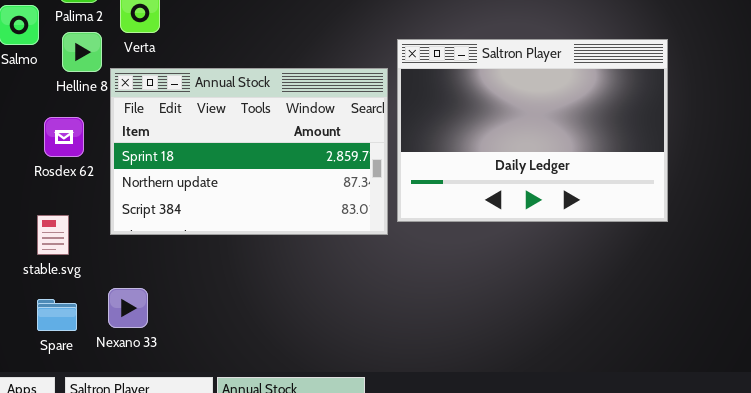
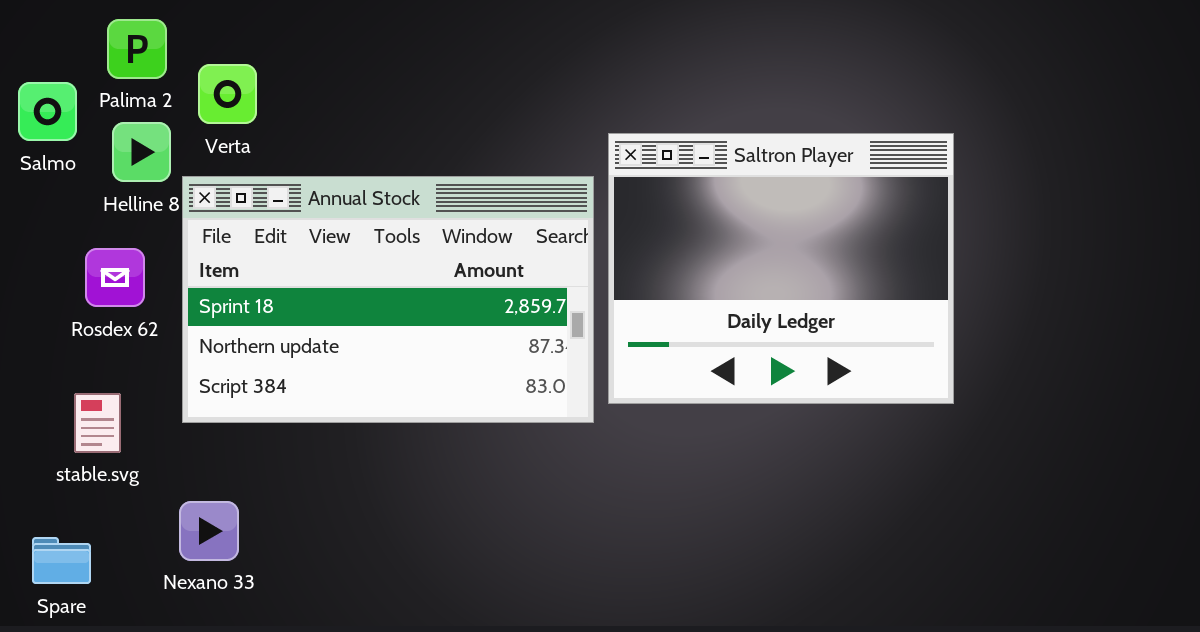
Saltron Player: [397,39,668,222] -> [608,133,954,404], resized
Spare: [37,299,77,331] -> [32,537,91,584], moved

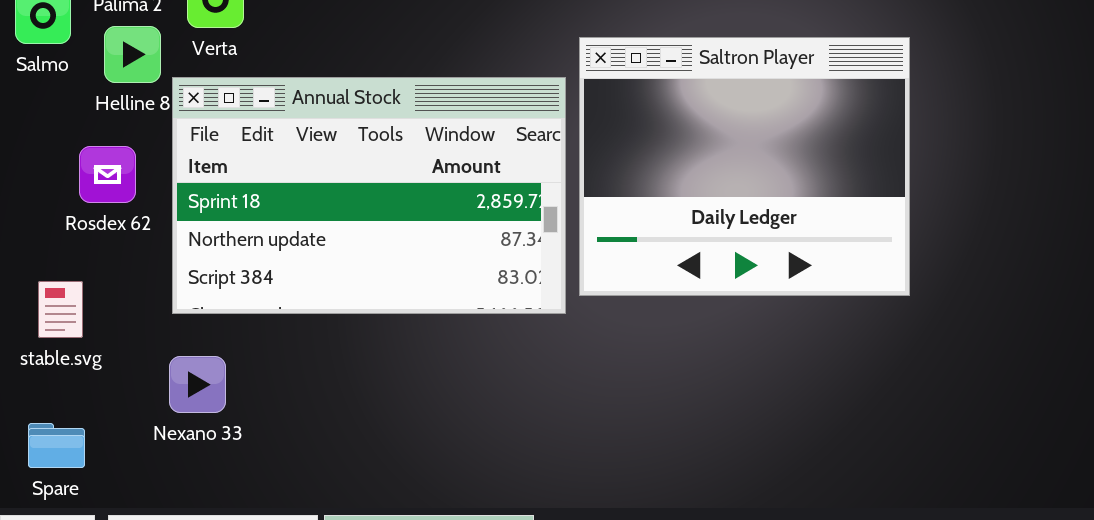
stable.svg: [74,393,121,453] -> [38,281,83,338], moved
Nexano 33: [179,501,239,561] -> [169,356,226,413], moved

